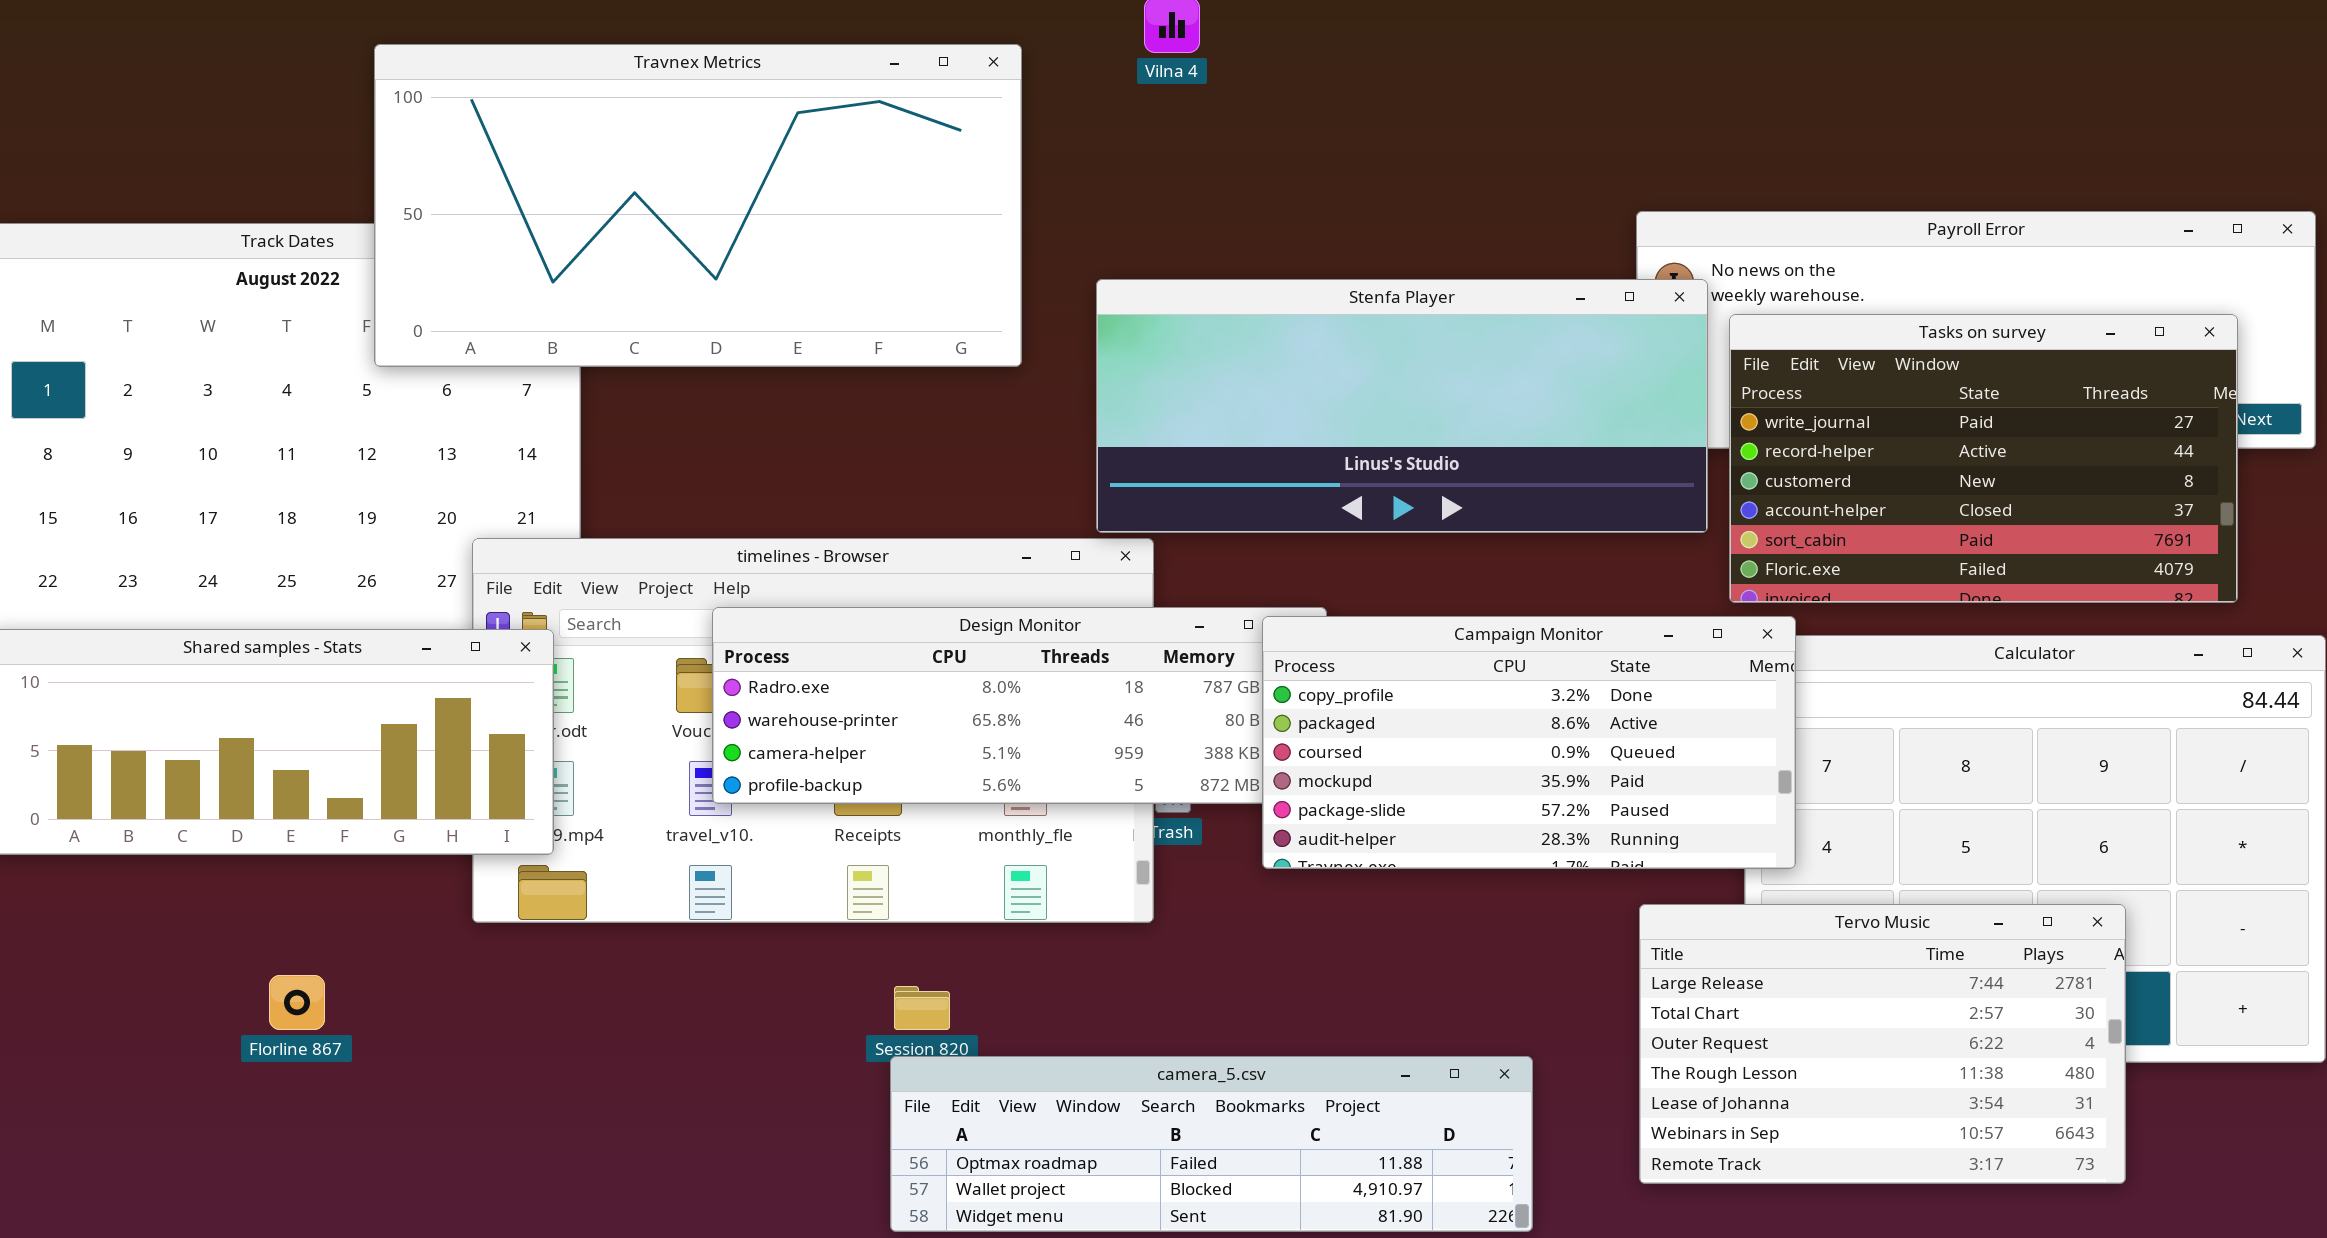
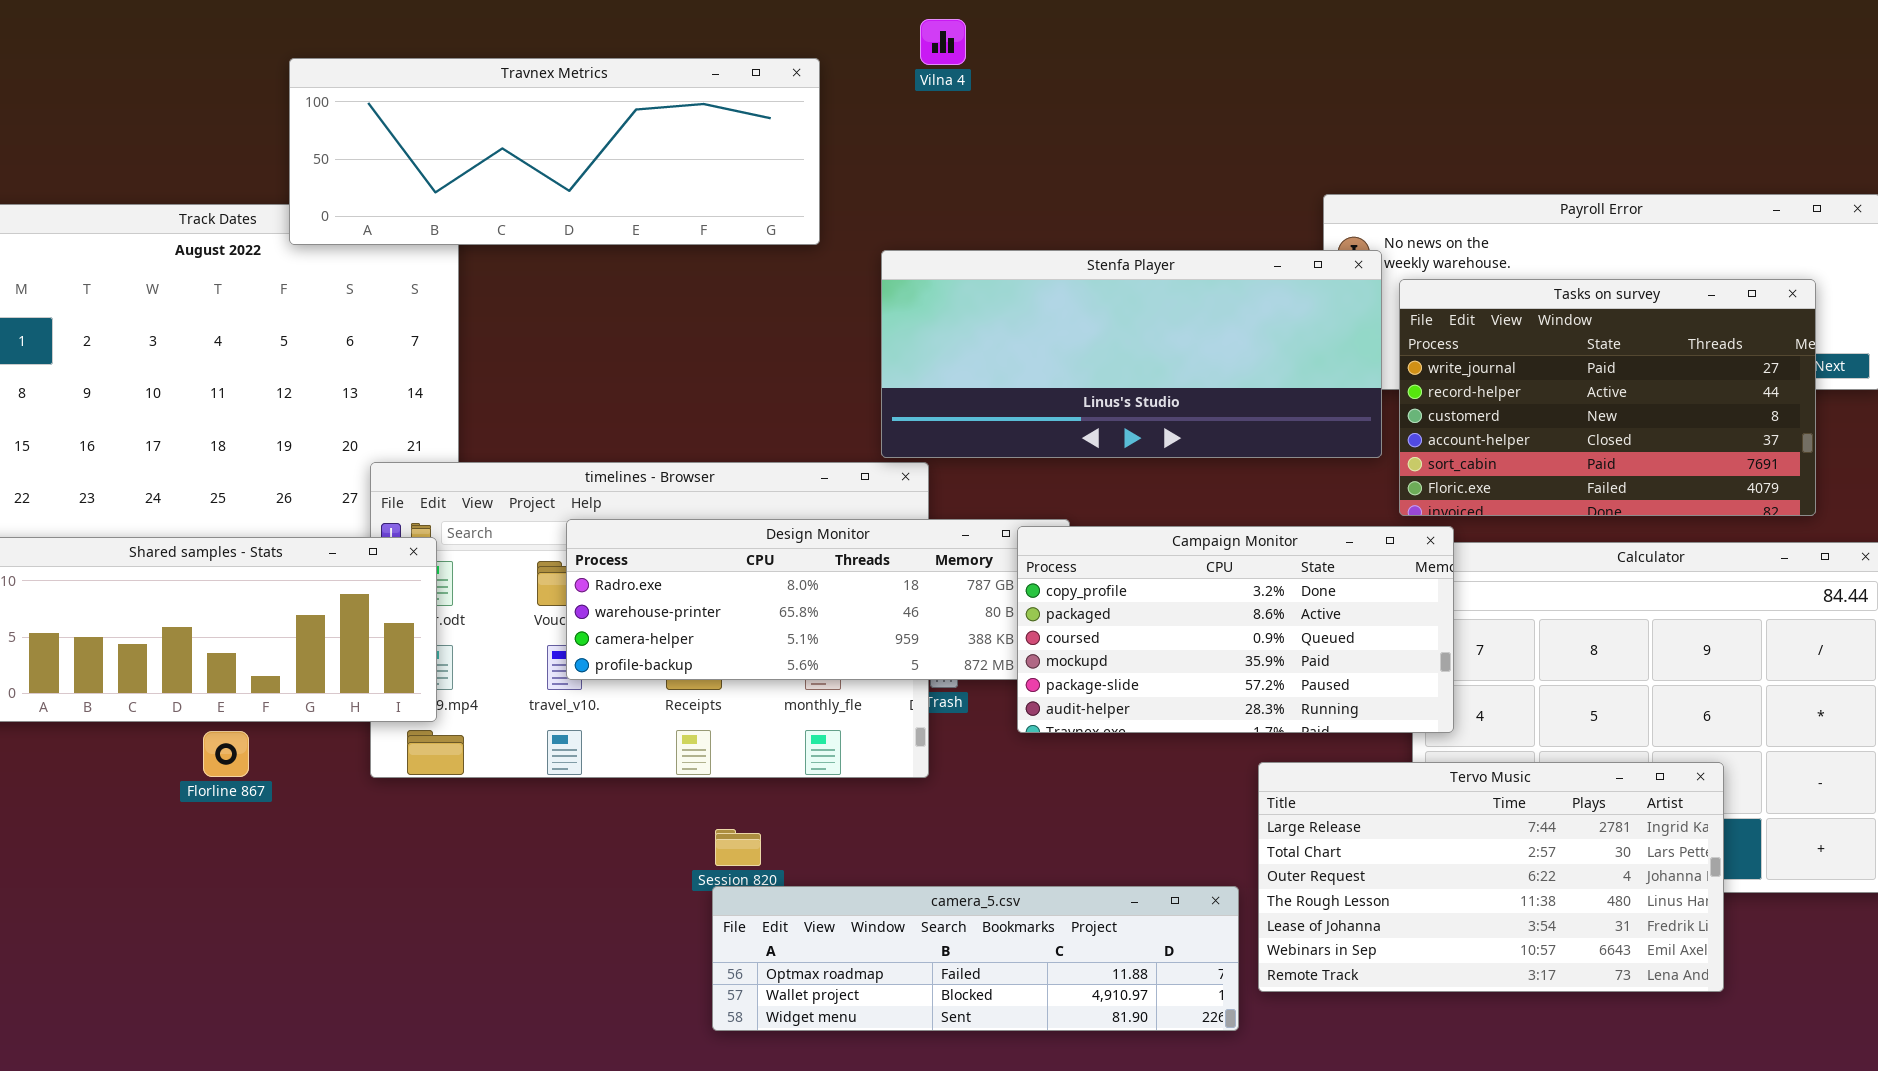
Travnex Metrics: [374,44,1022,367] -> [289,58,820,245], resized
Tervo Music: [1639,904,2126,1184] -> [1258,762,1724,992], resized
Florline 867: [269,975,325,1030] -> [203,731,249,777], moved

